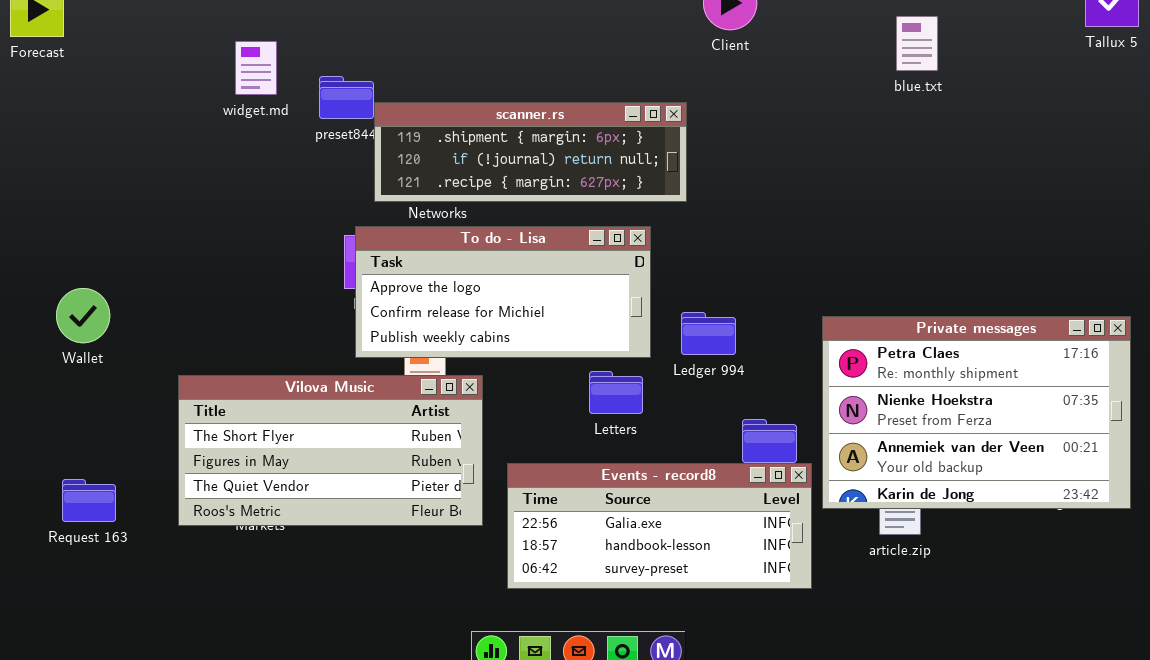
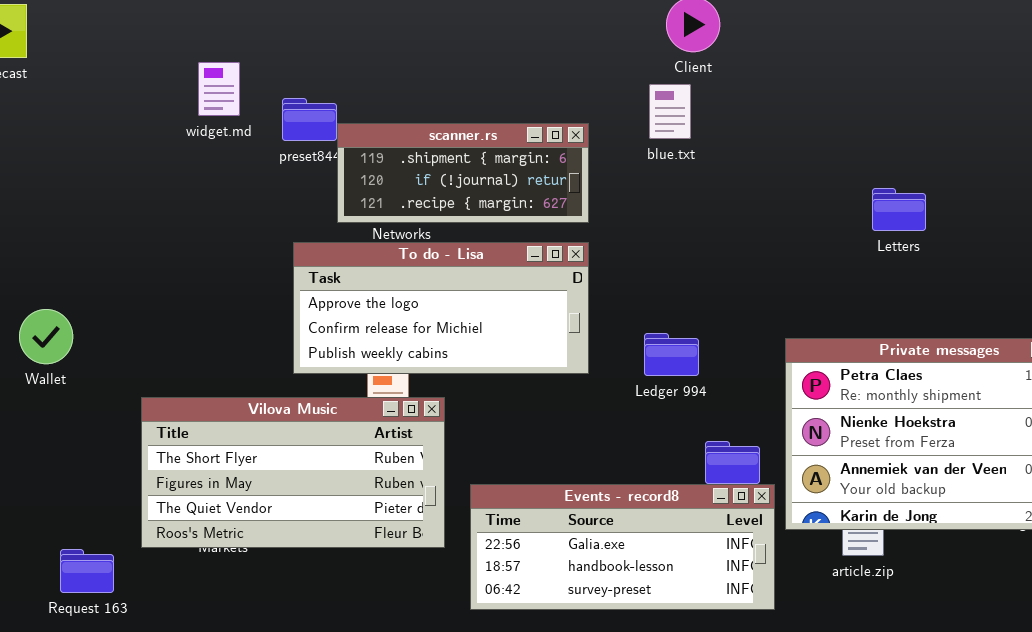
blue.txt: [896,16,938,71] -> [649,84,691,139], moved
scanner.rs: [374,102,687,202] -> [337,123,589,223], resized
To do - Lisa: [355,226,651,358] -> [293,242,589,374], moved
Letters: [589,371,643,414] -> [872,188,926,231], moved
Request 163: [62,479,116,522] -> [60,549,114,593], moved

